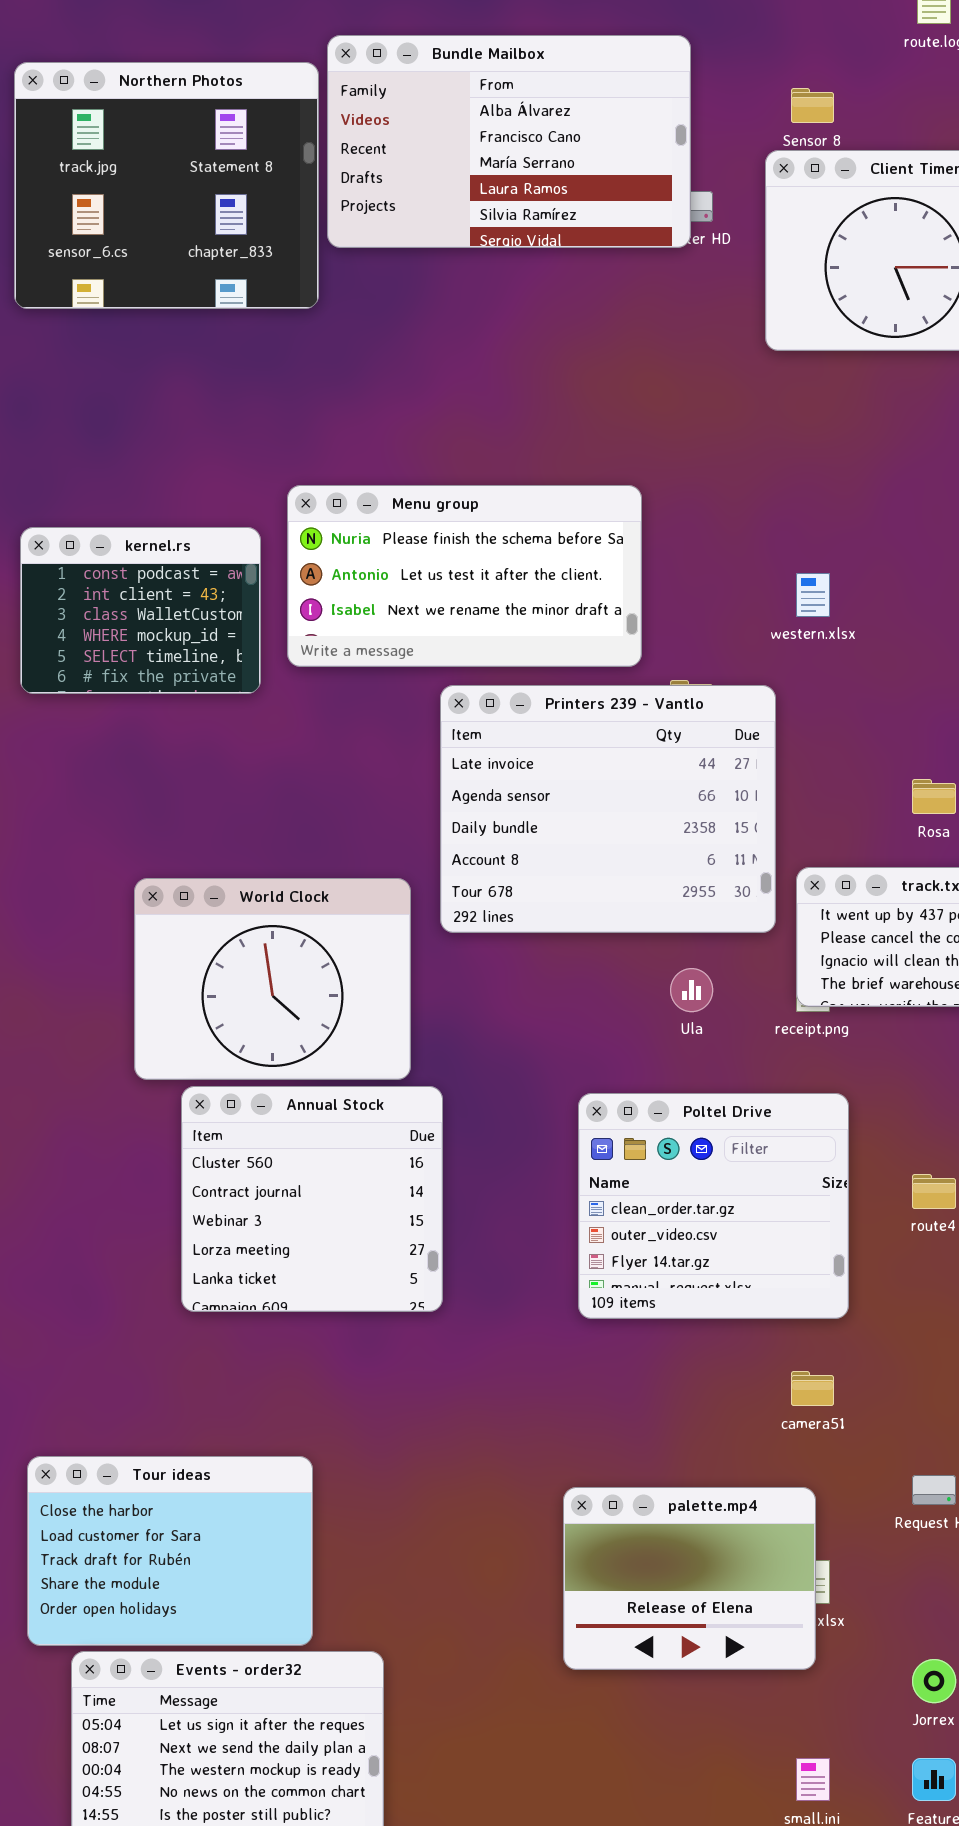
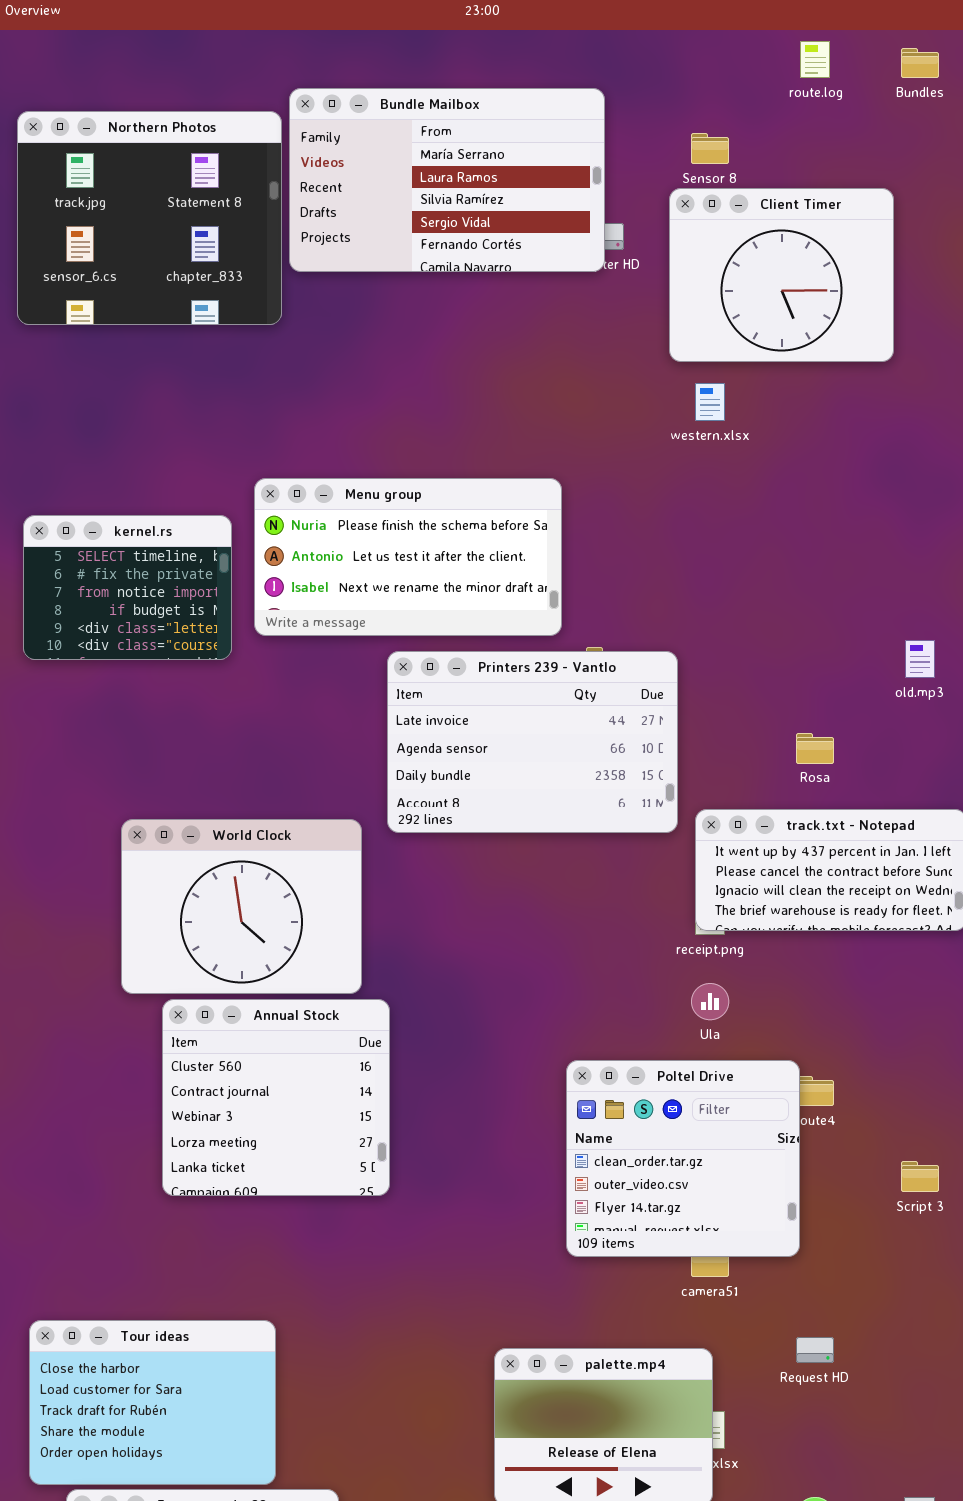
Bundle Mailbox: [327,35,691,248] -> [289,88,605,272], scrolled down 2 rows
kernel.rs: [20,527,261,694] -> [23,515,232,660], scrolled down 4 rows
western.xlsx: [796,573,830,617] -> [695,383,725,421], moved
Printers 239 - Vantlo: [440,685,776,933] -> [387,651,678,833], resized
Ula: [670,968,713,1012] -> [691,983,729,1020], moved
Poltel Drive: [578,1093,849,1319] -> [566,1060,800,1257], moved

